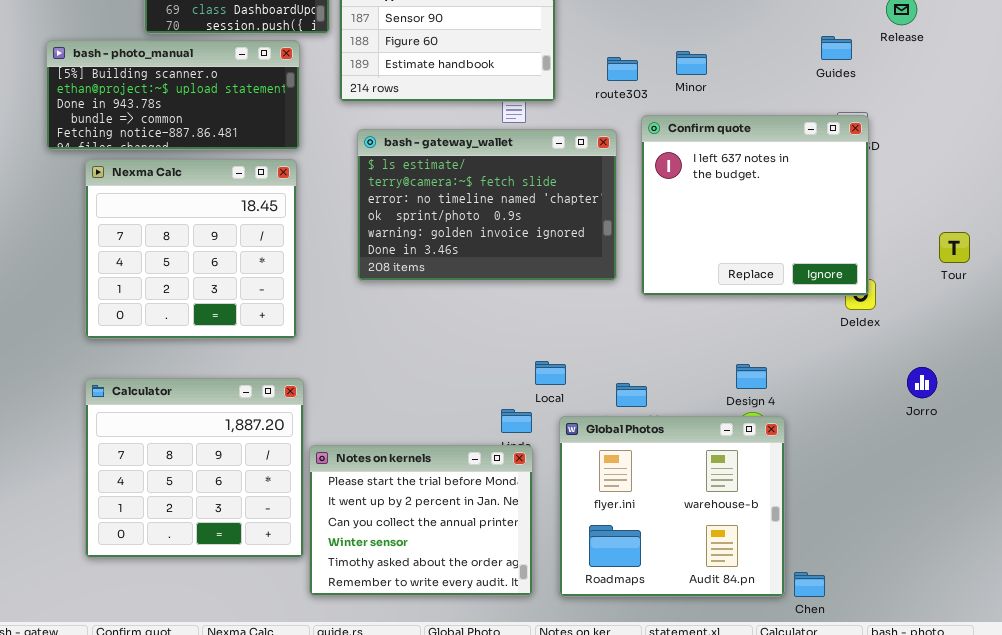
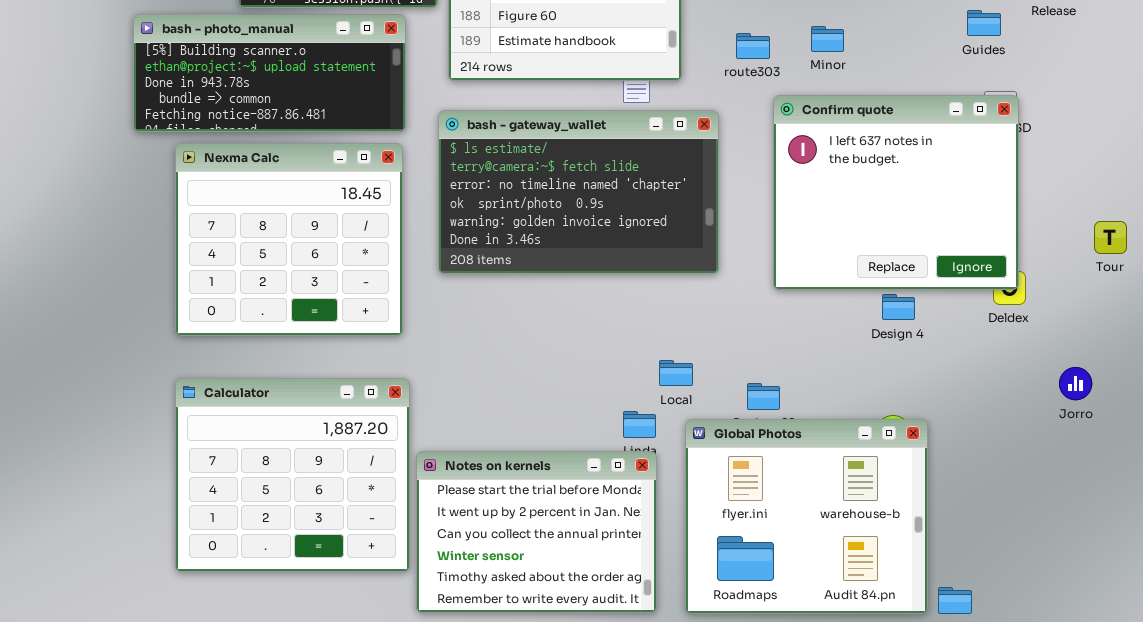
bash - gateway_wallet: [357,129,617,281] -> [438,110,719,274], moved
Design 4: [736,364,767,389] -> [882,294,915,320], moved

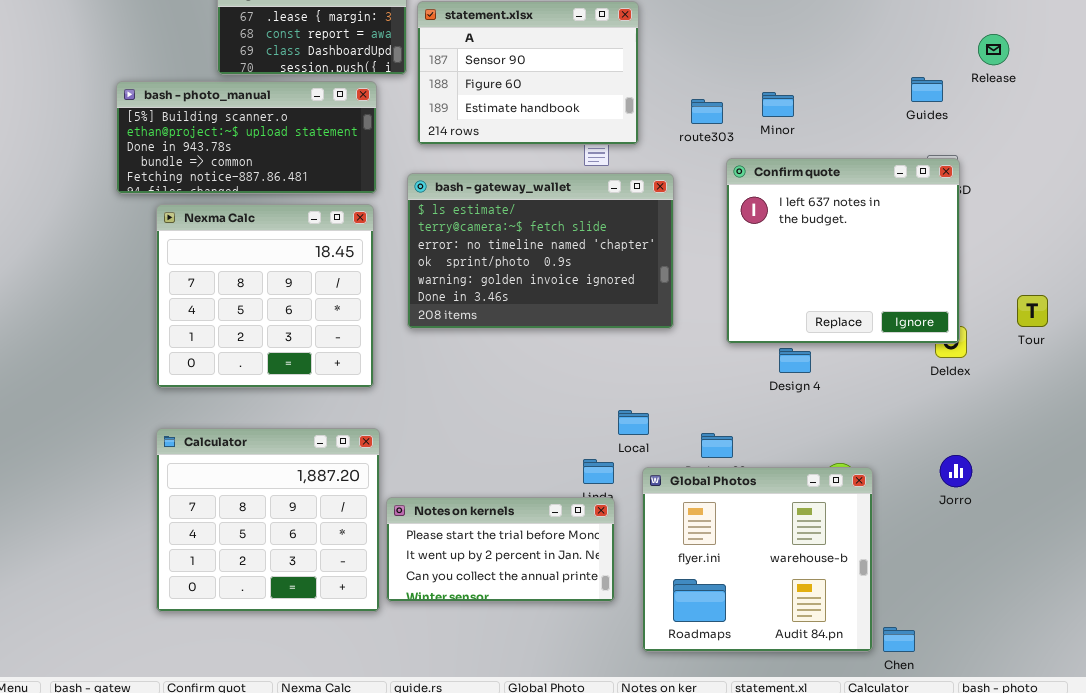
Tour: [1094,221,1127,254] -> [1017,295,1048,327], moved
Design 4: [882,294,915,320] -> [779,348,811,373], moved
Jorro: [1059,367,1092,400] -> [940,455,972,487], moved
Notes on kernels: [416,451,657,613] -> [386,497,615,602], resized

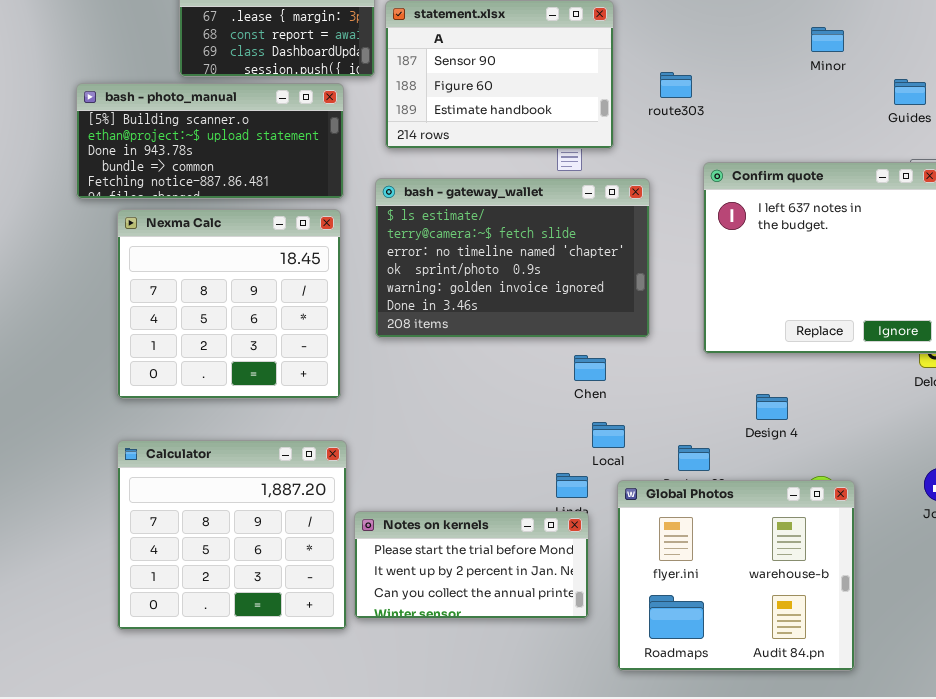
Minor: [762,92,794,117] -> [811,27,844,52], moved
route303: [691,99,723,124] -> [660,72,692,98], moved
Design 4: [779,348,811,373] -> [756,394,788,420], moved
Chen: [883,627,915,652] -> [574,355,606,381], moved

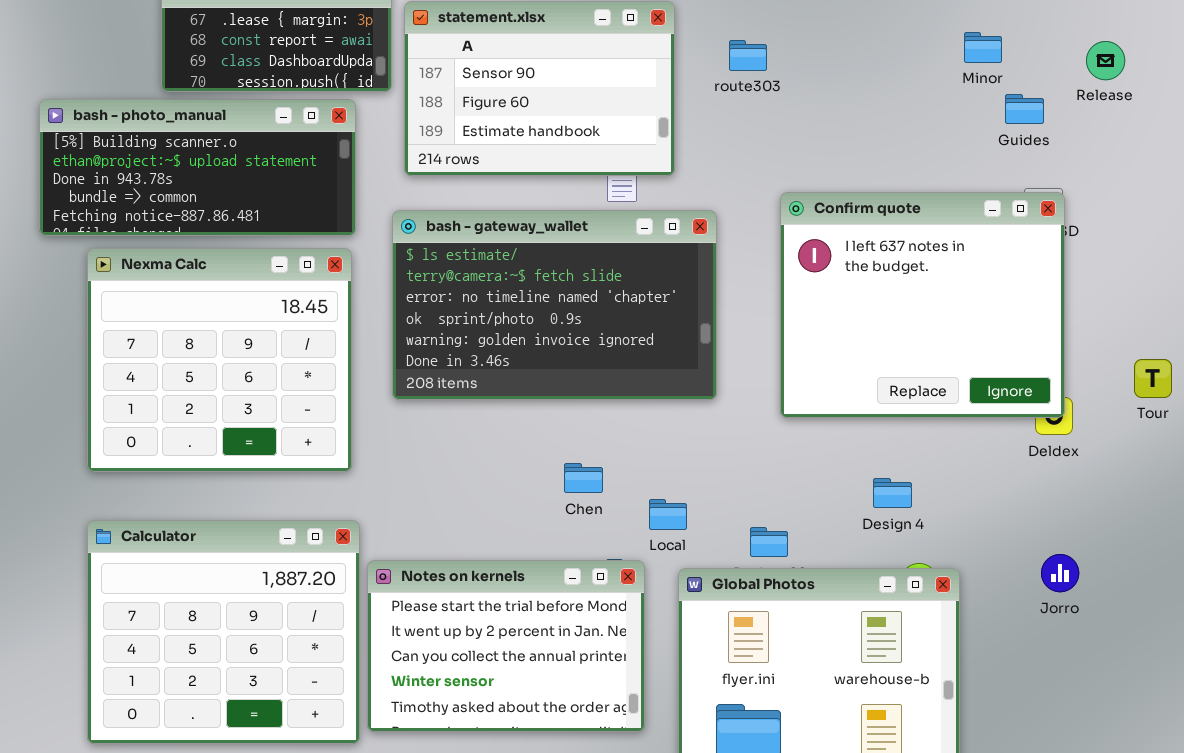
Minor: [811,27,844,52] -> [964,32,1002,63], moved
route303: [660,72,692,98] -> [729,40,767,71], moved
Chen: [574,355,606,381] -> [564,463,603,493], moved
Design 4: [756,394,788,420] -> [873,478,912,508], moved
Notes on kernels: [354,511,589,619] -> [367,560,645,732], resized

